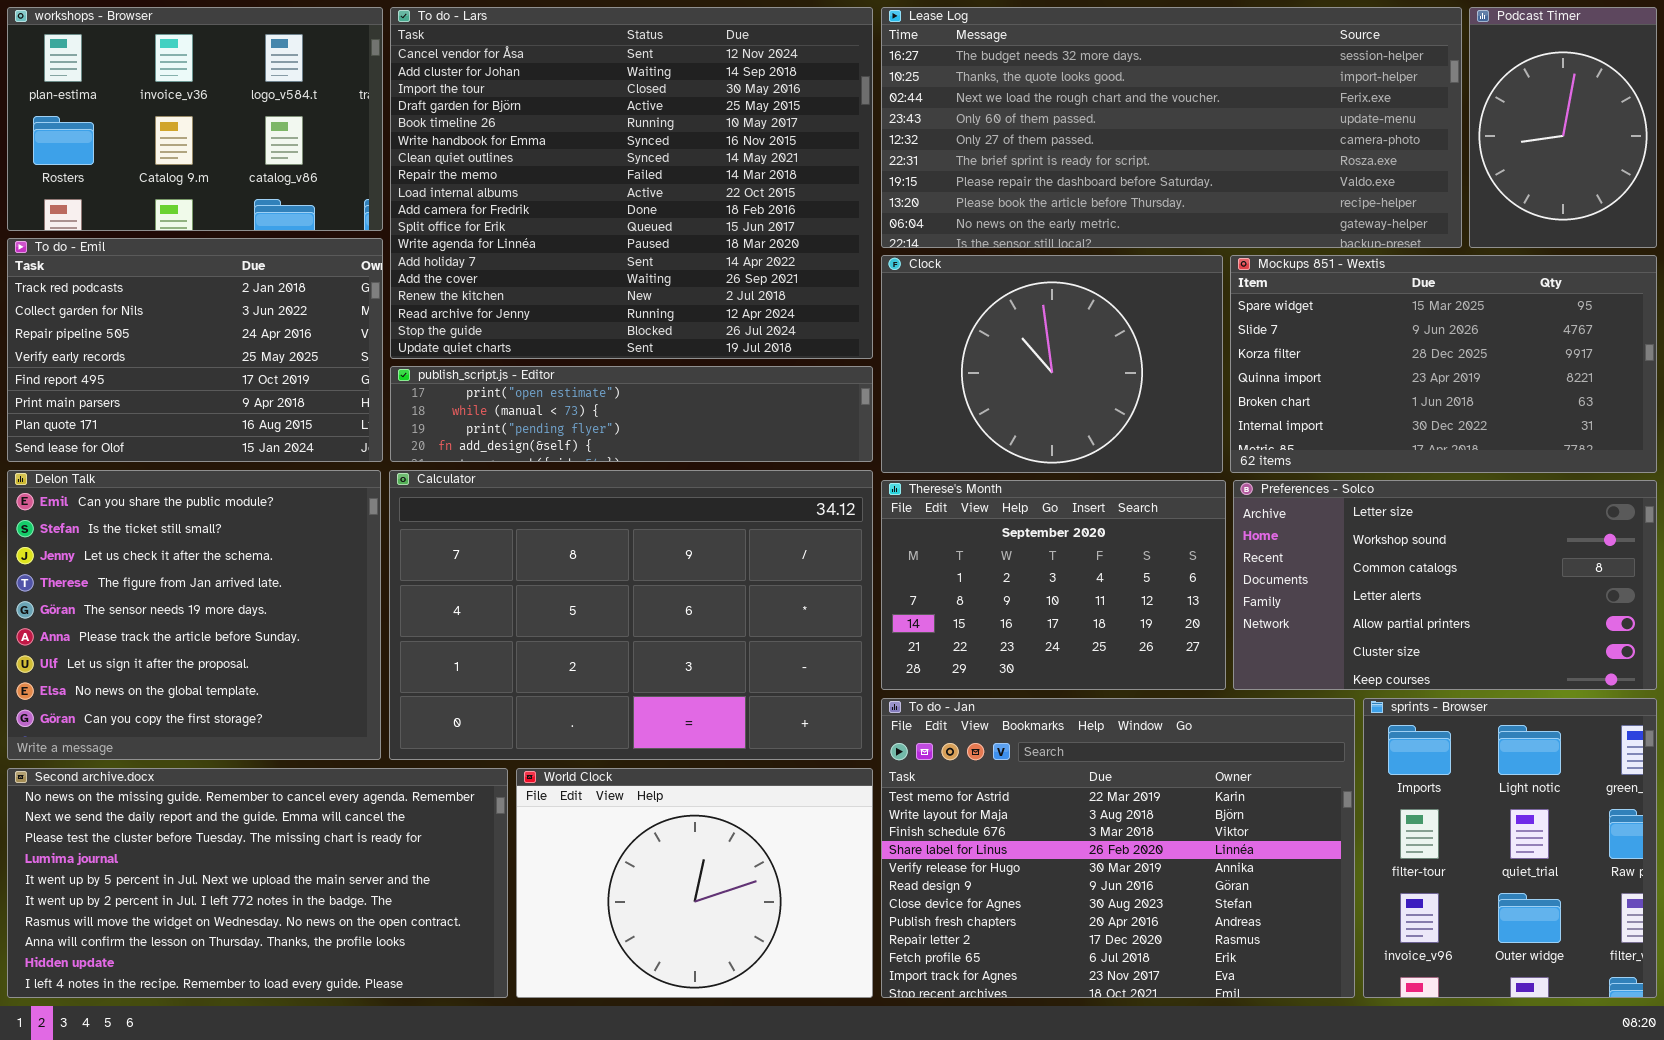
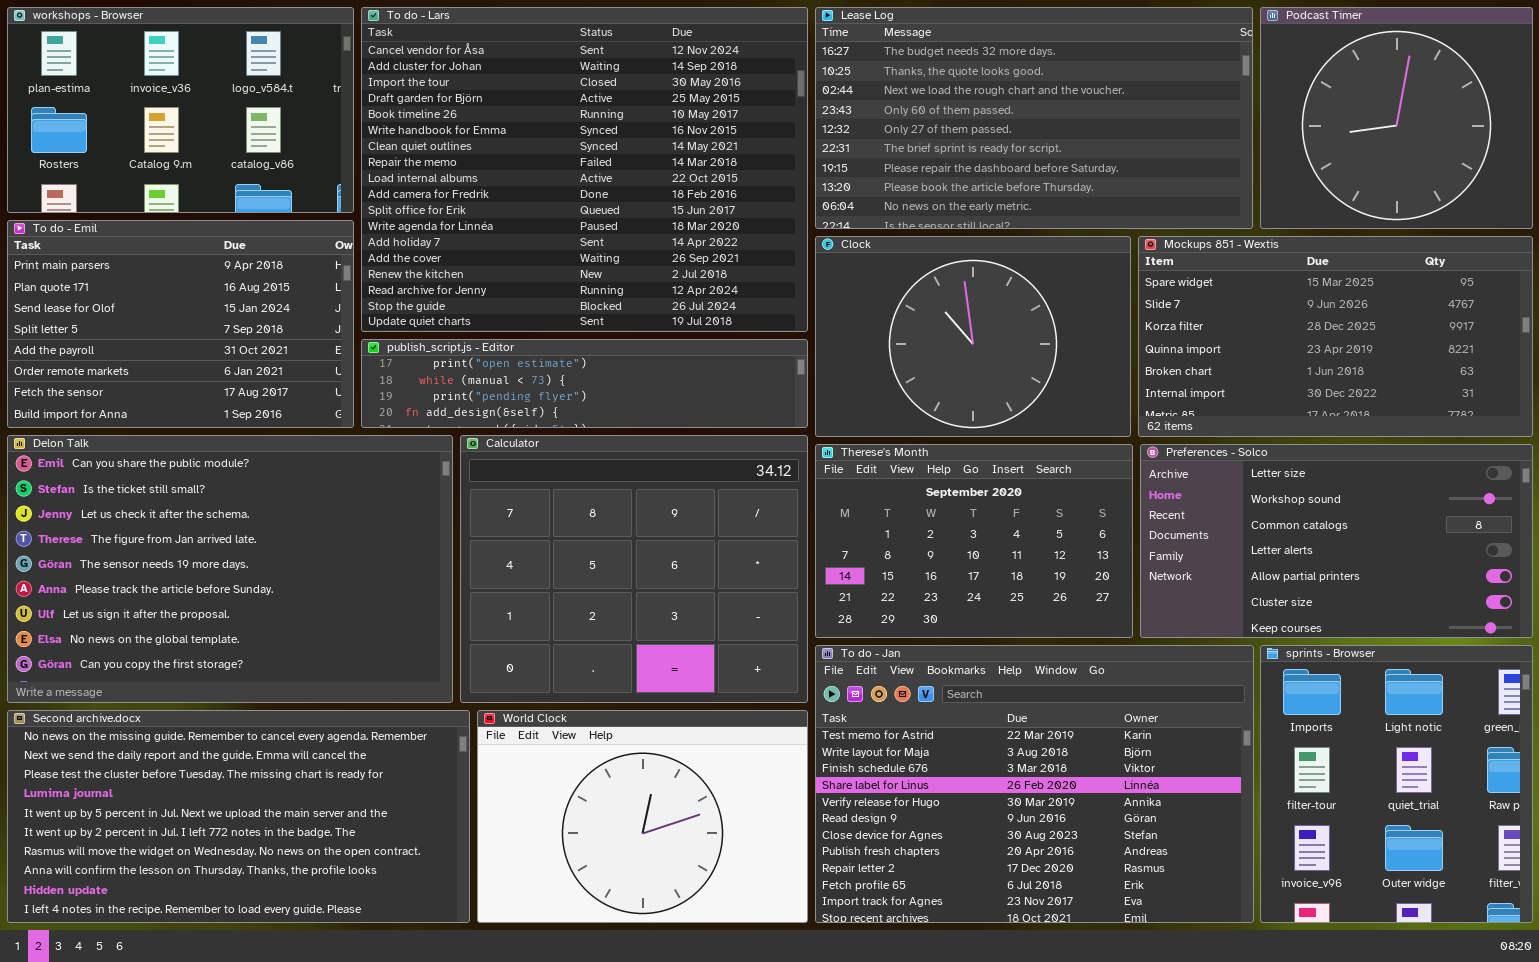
Lease Log: [881,7,1462,248] -> [815,7,1253,229], resized
Podcast Timer: [1469,7,1657,248] -> [1260,7,1533,229], resized
To do - Emil: [7,238,383,462] -> [7,220,354,428], scrolled down 5 rows
Delon Talk: [7,470,381,760] -> [7,435,453,703], resized
Calculator: [389,470,873,760] -> [460,435,808,703], resized

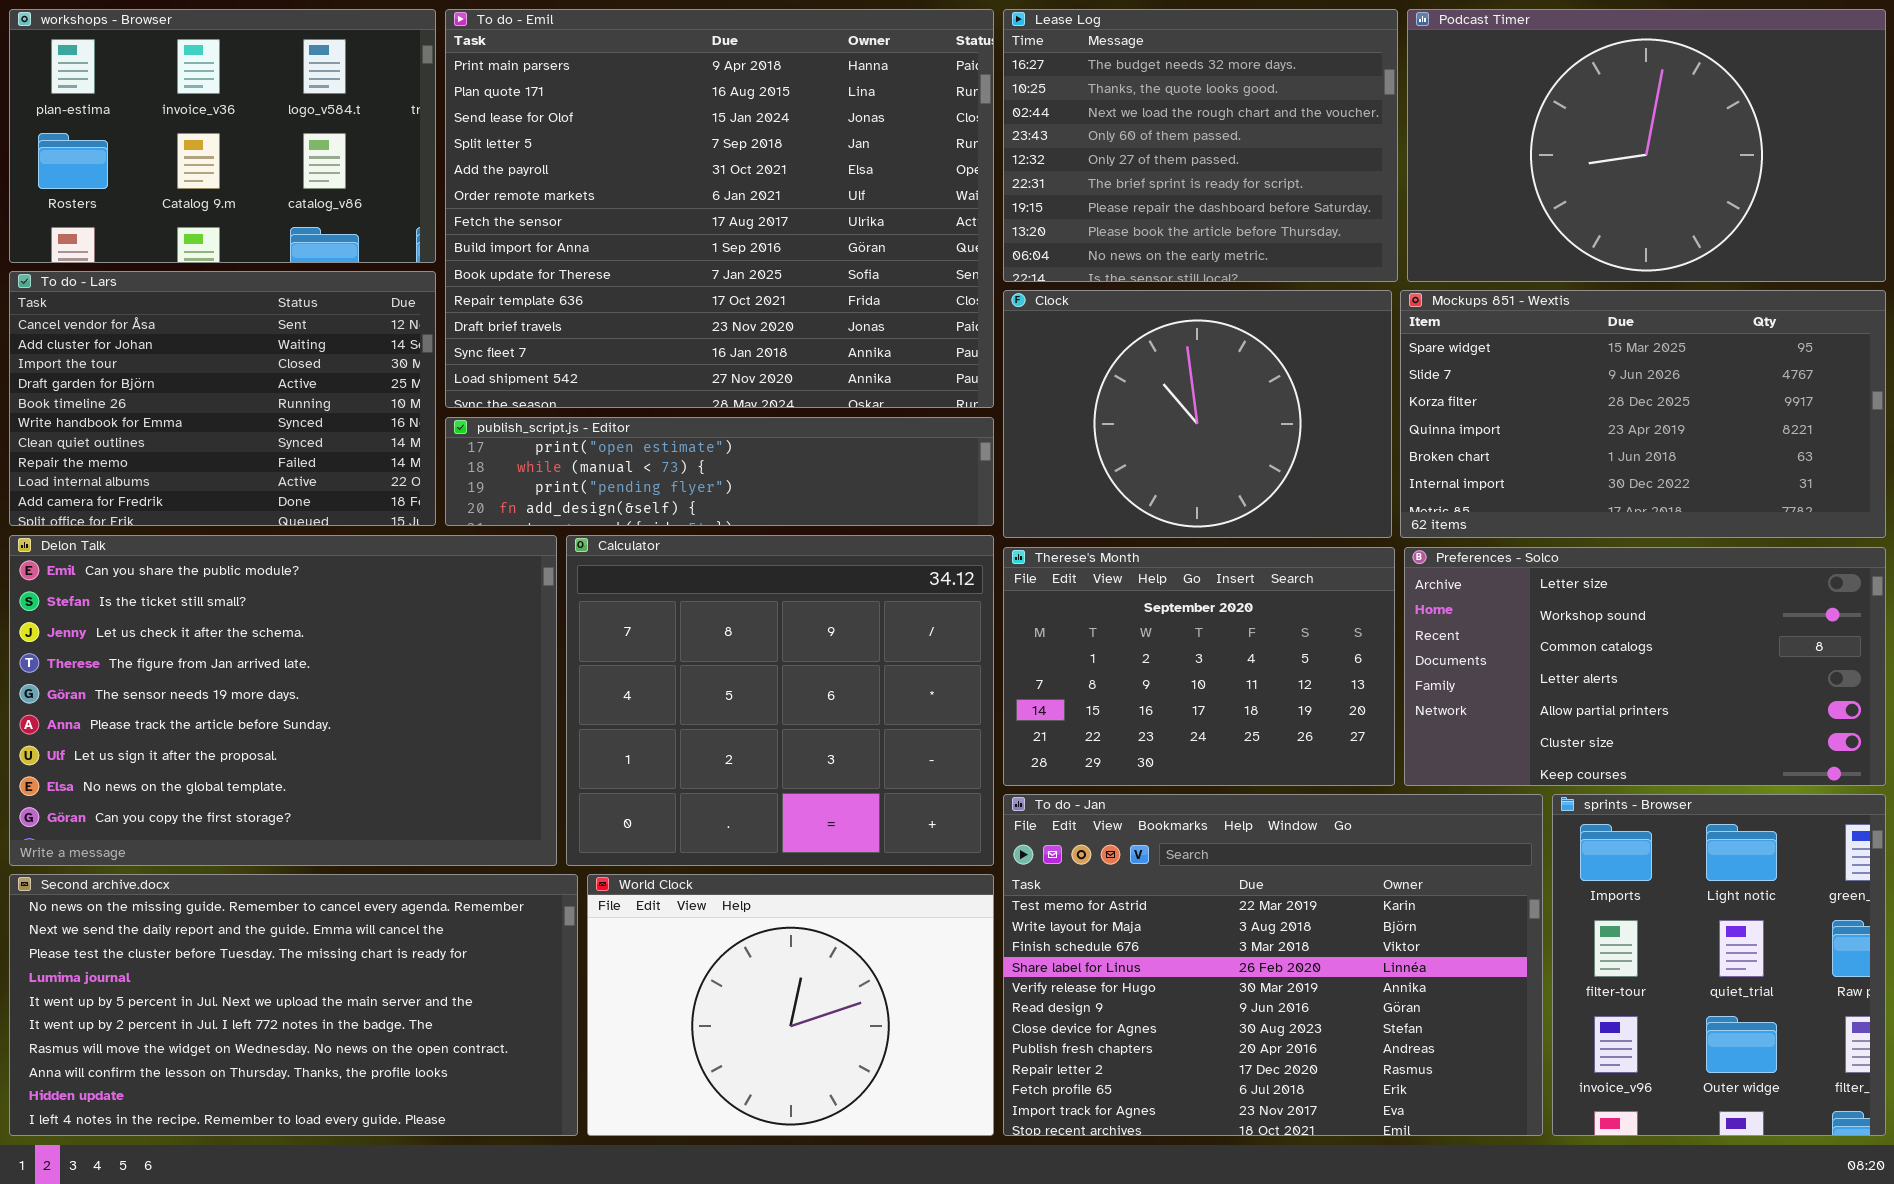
To do - Lars: [361,7,808,332] -> [9,271,436,526], moved, resized
Lease Log: [815,7,1253,229] -> [1003,9,1398,282], resized
Podcast Timer: [1260,7,1533,229] -> [1407,9,1886,282], resized
To do - Emil: [7,220,354,428] -> [445,9,994,408], moved, resized

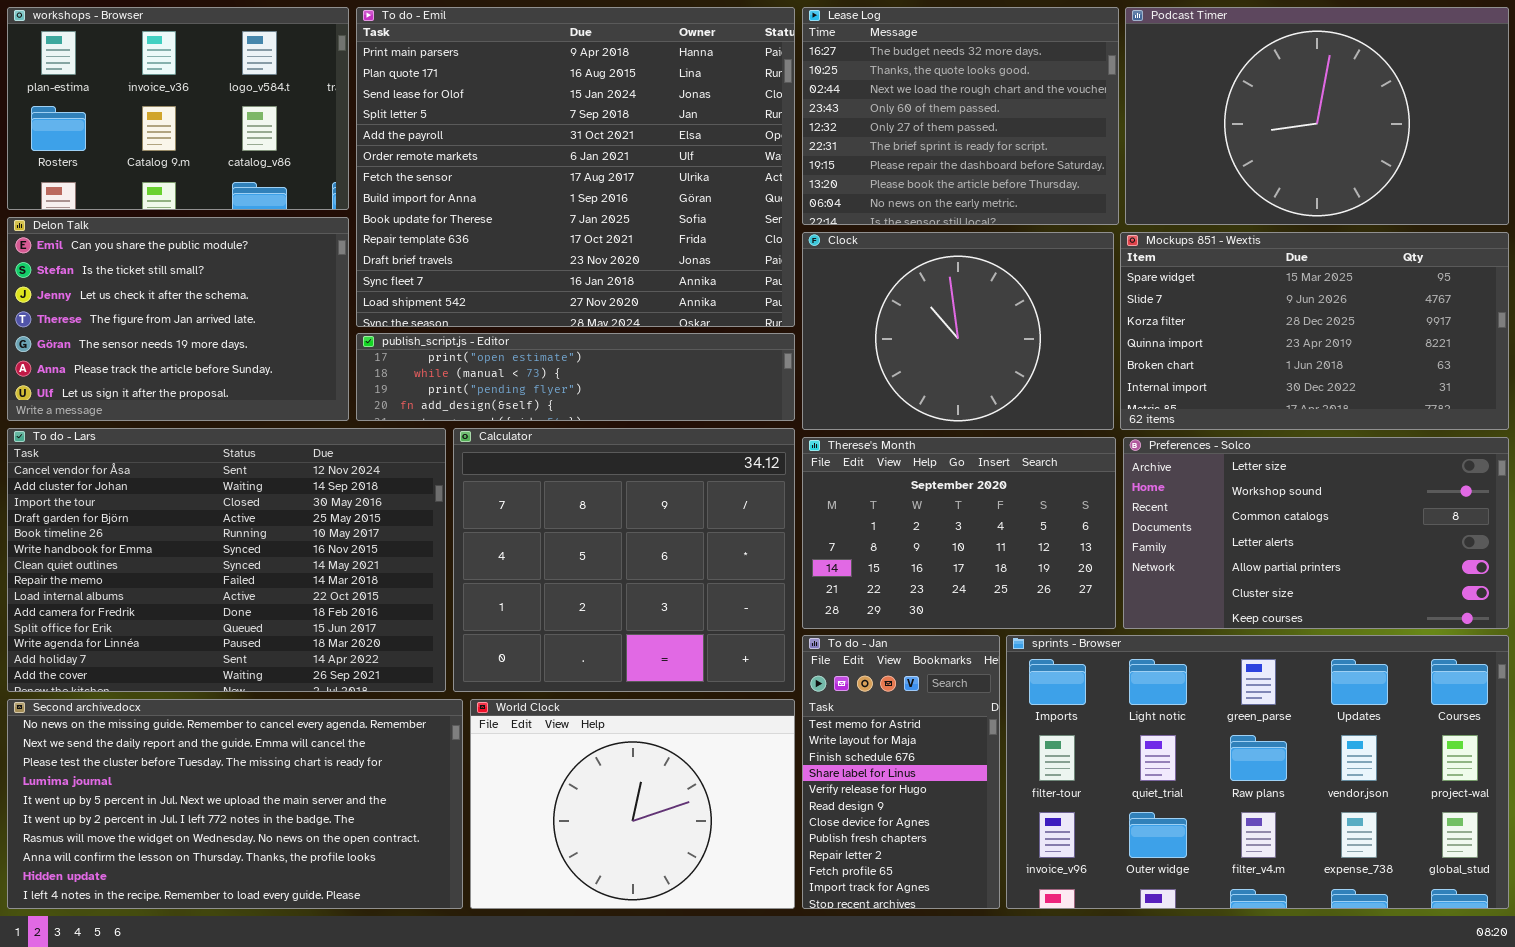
To do - Lars: [9,271,436,526] -> [7,428,446,692], moved, resized
Delon Talk: [9,535,557,866] -> [7,217,349,421], moved, resized
To do - Jan: [1003,794,1543,1136] -> [802,635,1000,909], resized
sprints - Browser: [1552,794,1886,1136] -> [1006,635,1509,909], resized

